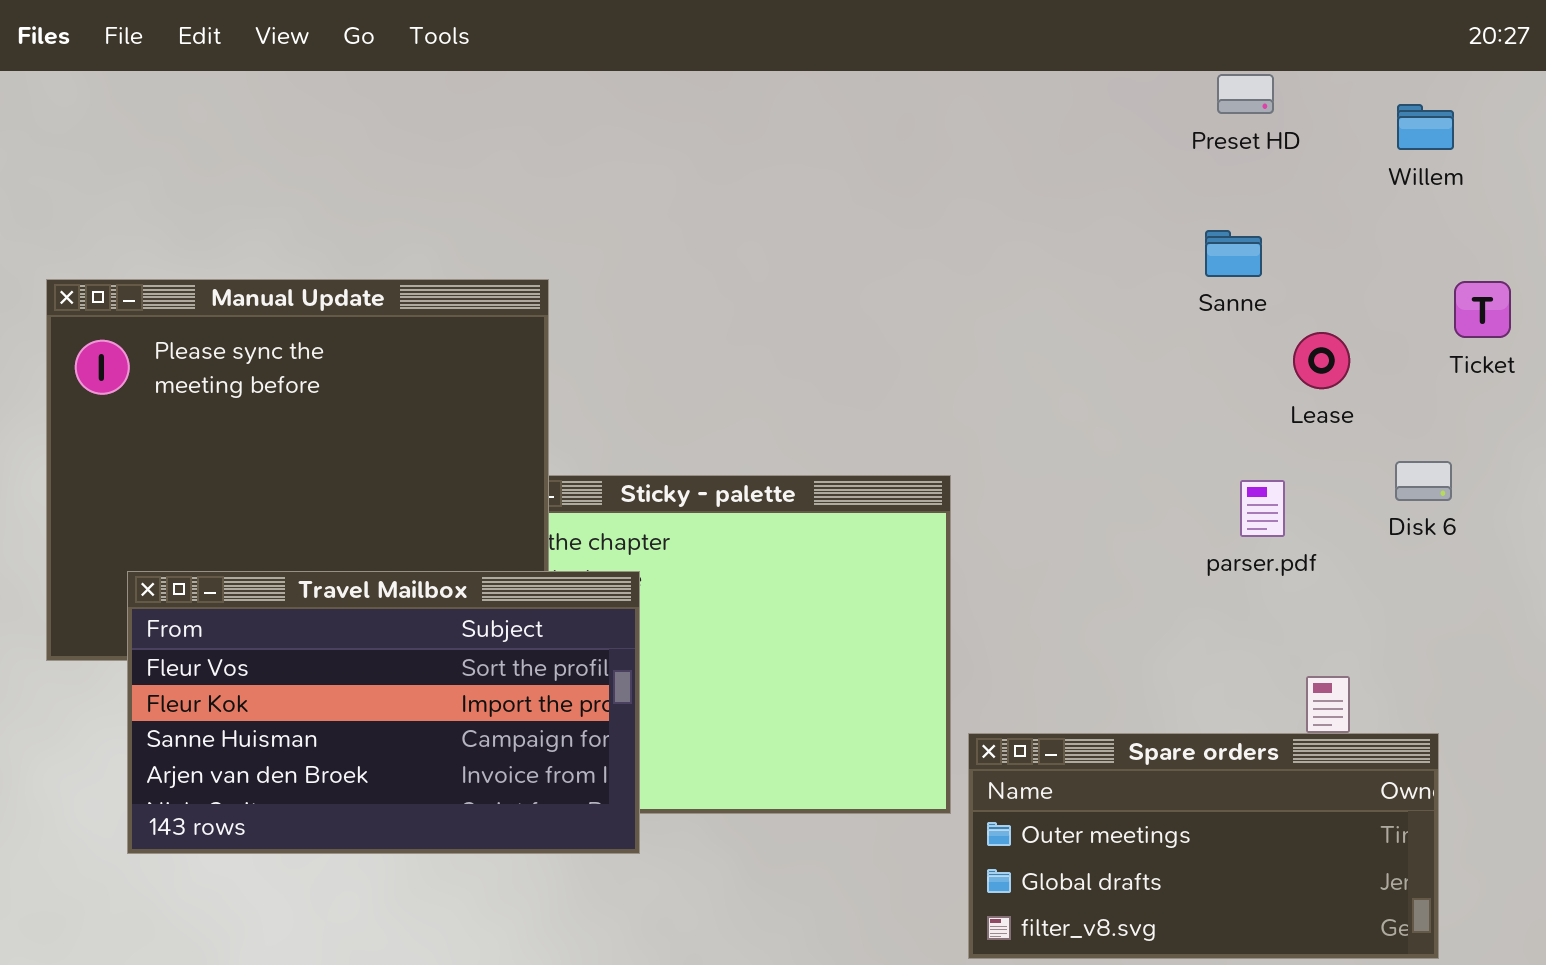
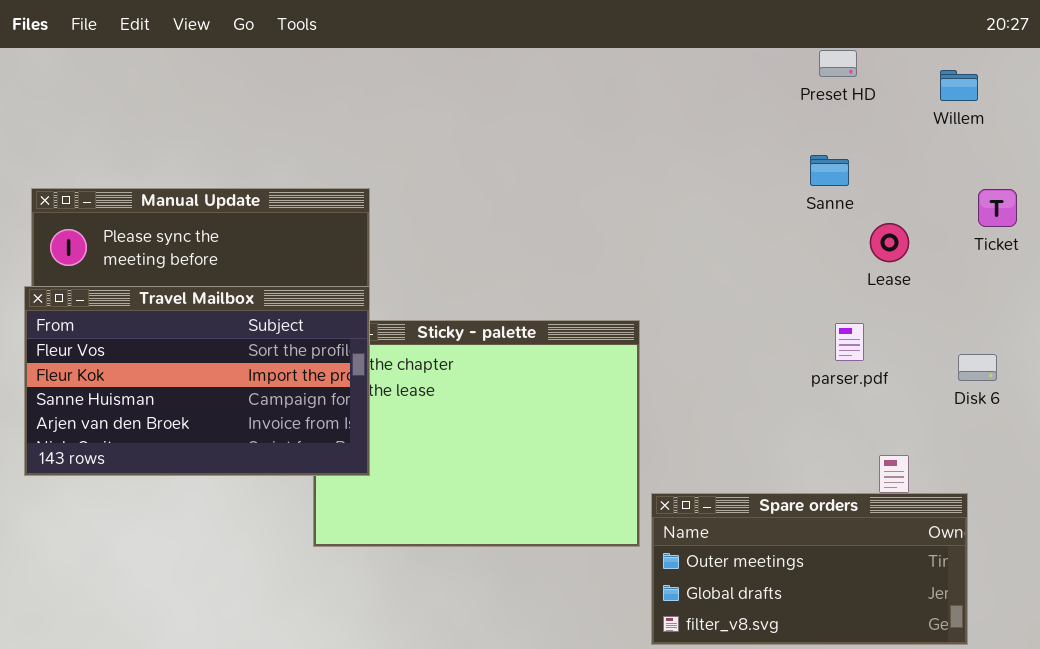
Disk 6: [1395,461,1452,501] -> [958,354,997,381], moved
Travel Mailbox: [127,571,640,854] -> [24,286,370,476], moved

